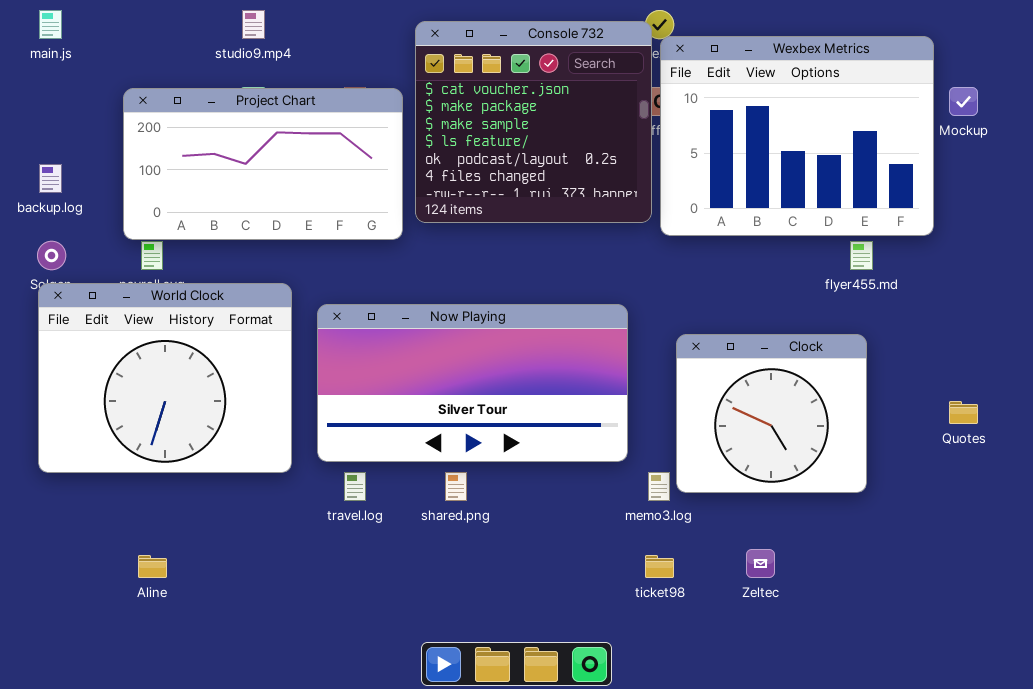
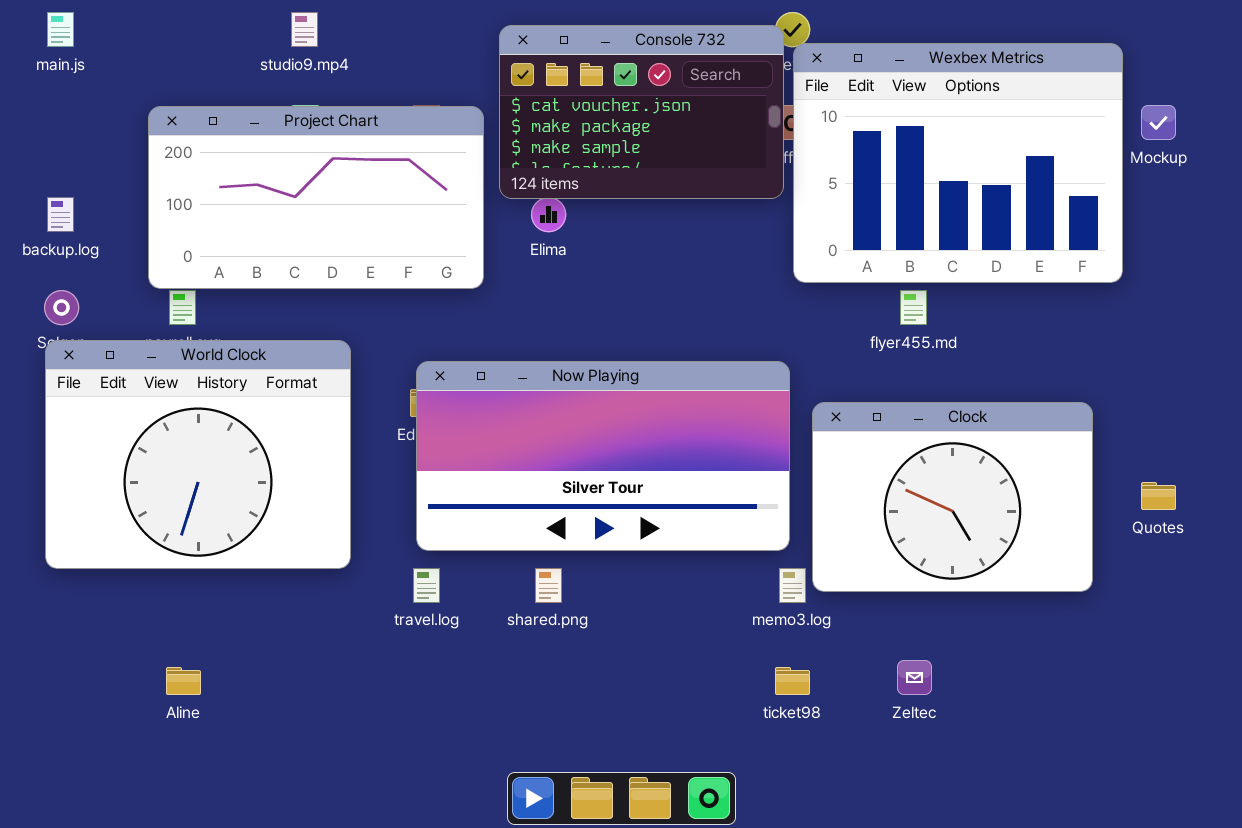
Console 732: [415,21,652,223] -> [499,25,784,199], resized
flyer455.md: [850,241,873,270] -> [900,290,927,325], moved
Now Playing: [317,304,628,462] -> [416,361,790,551], moved
Clock: [676,334,867,493] -> [812,402,1093,592], resized

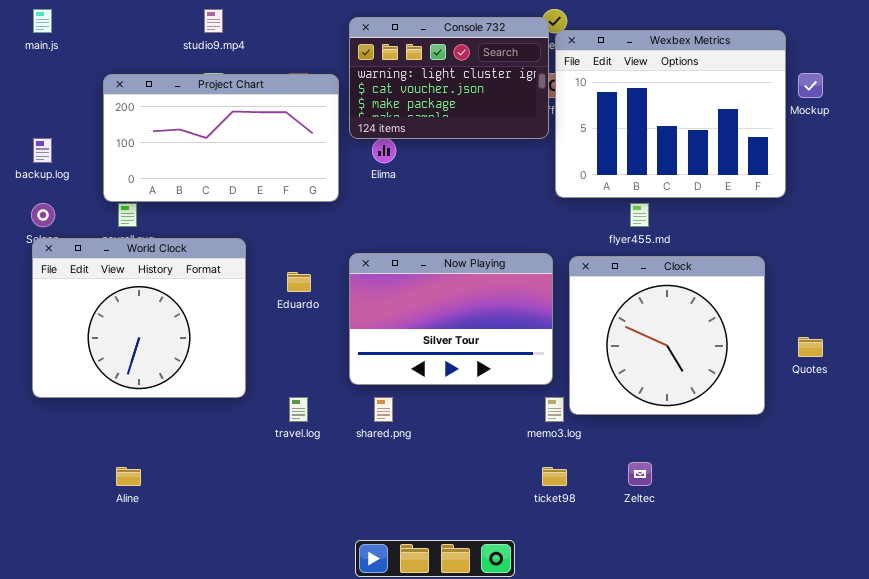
Console 732: [499,25,784,199] -> [349,17,549,139], scrolled up 1 row
Now Playing: [416,361,790,551] -> [349,253,553,385], resized
Clock: [812,402,1093,592] -> [569,256,765,415], resized

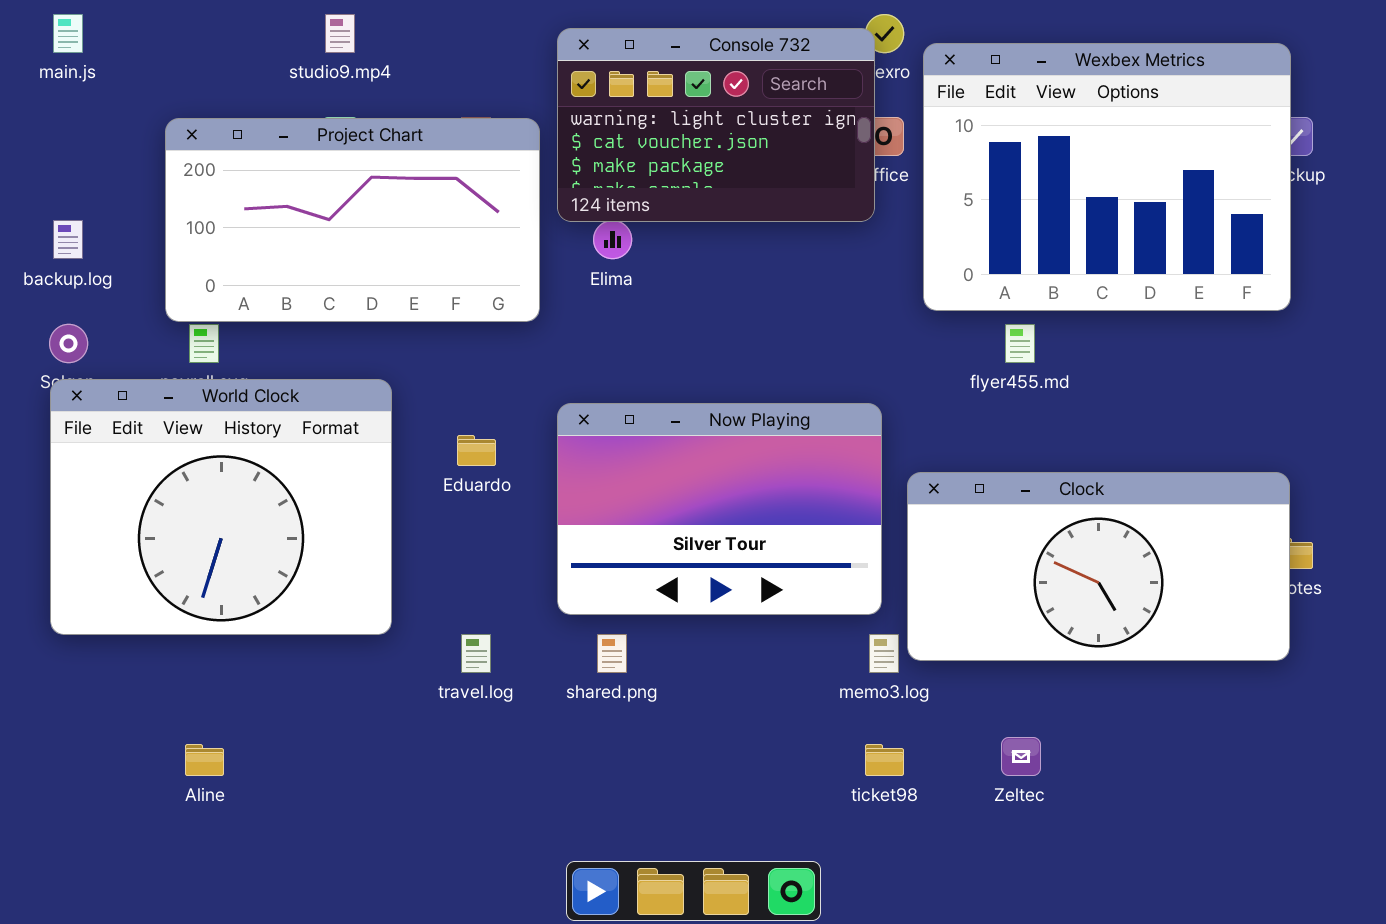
Wexbex Metrics: [555,30,786,198] -> [923,43,1291,311], moved
Clock: [569,256,765,415] -> [907,472,1290,661], resized

